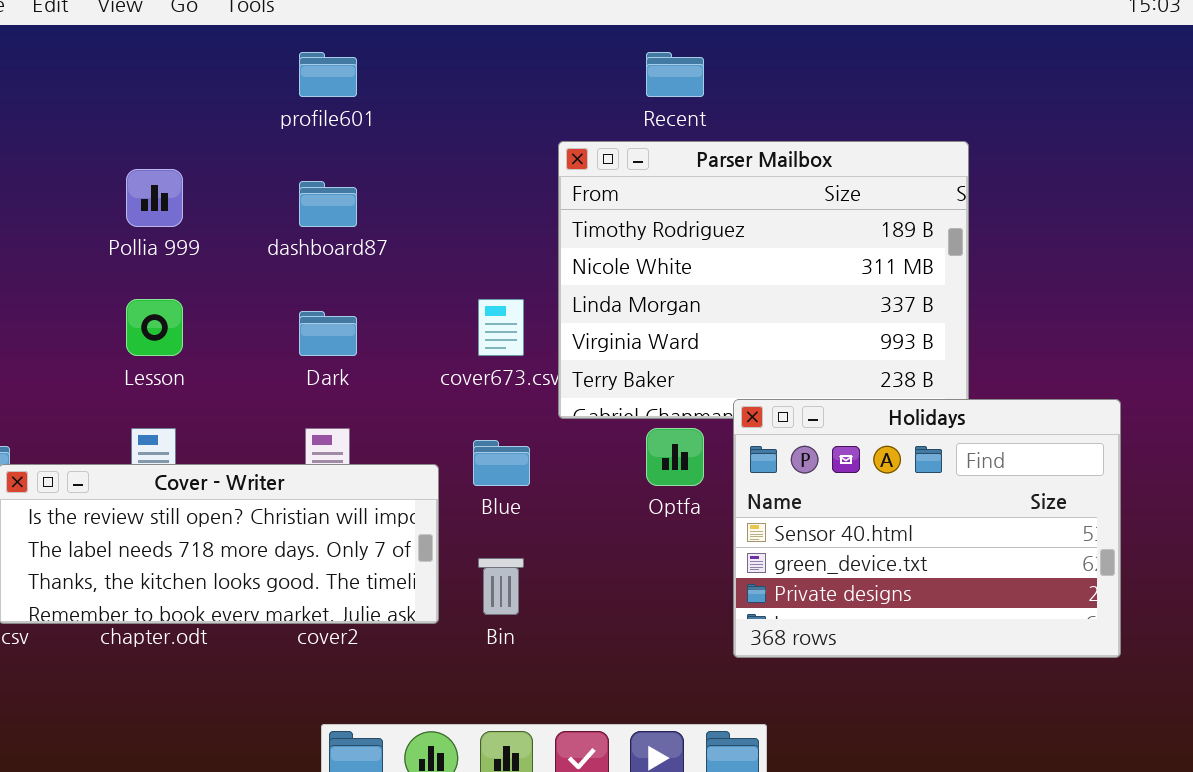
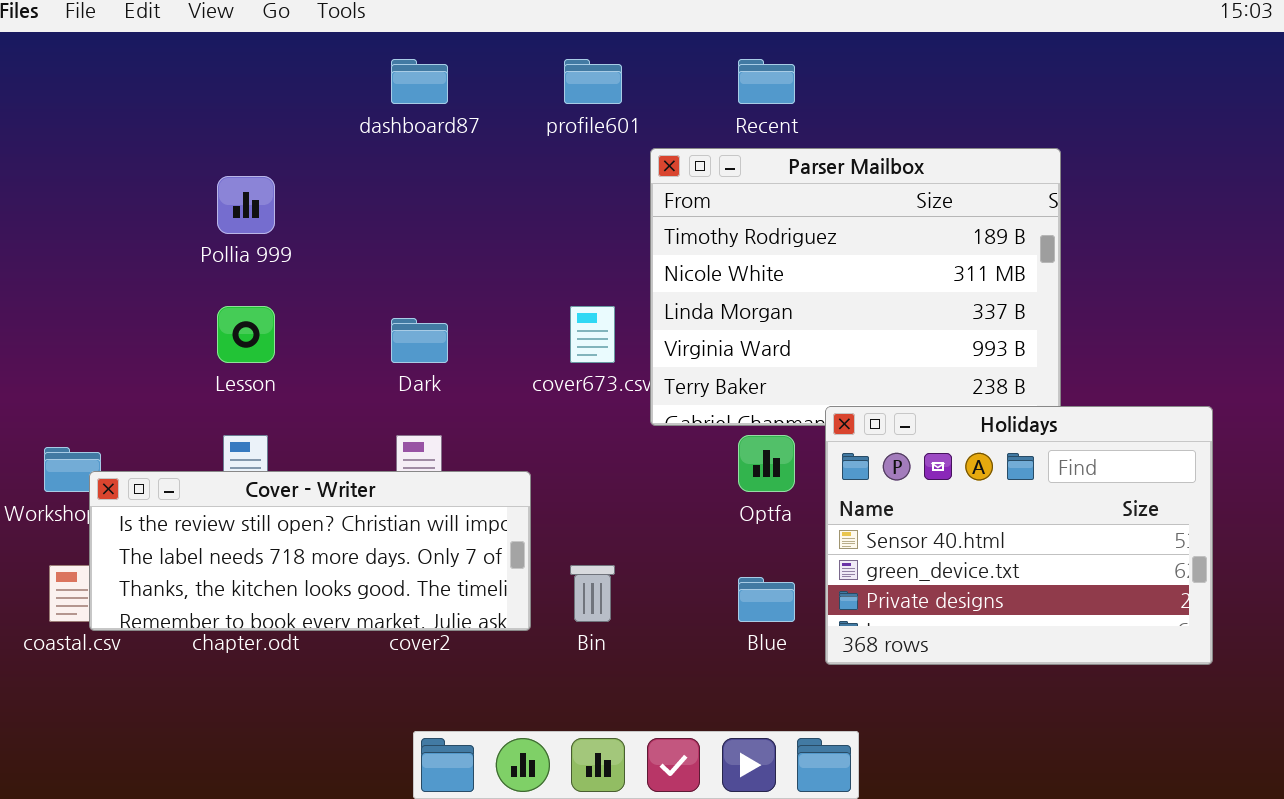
profile601: [299,52,357,97] -> [564,59,622,104], moved
dashboard87: [299,181,357,227] -> [391,59,448,104], moved
Blue: [473,440,530,486] -> [738,577,795,622], moved

